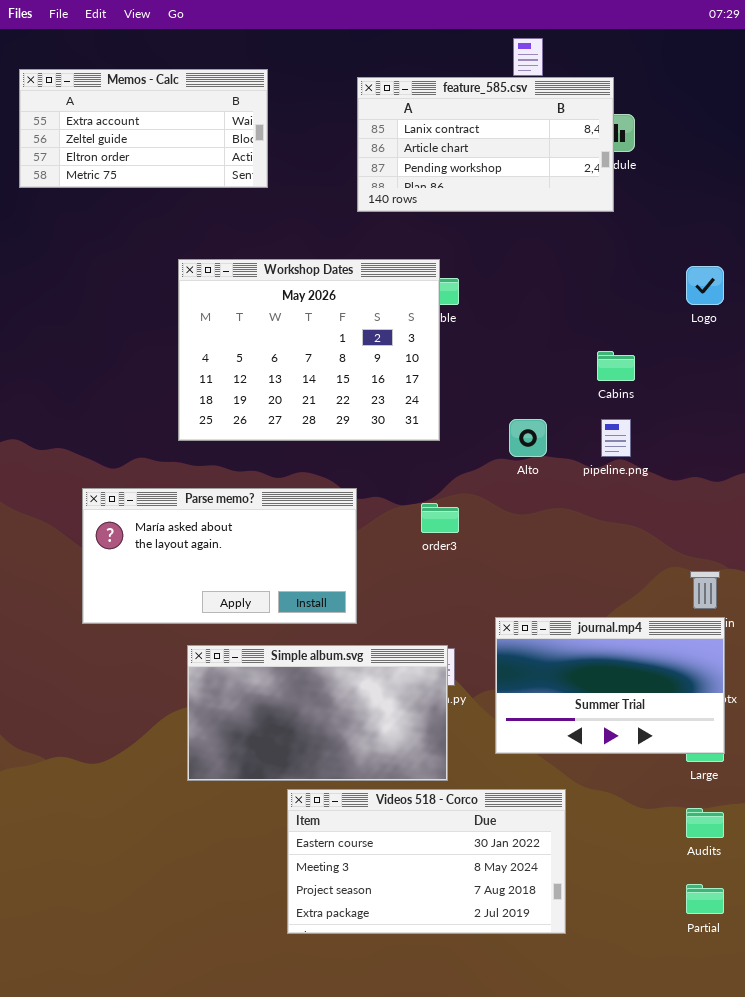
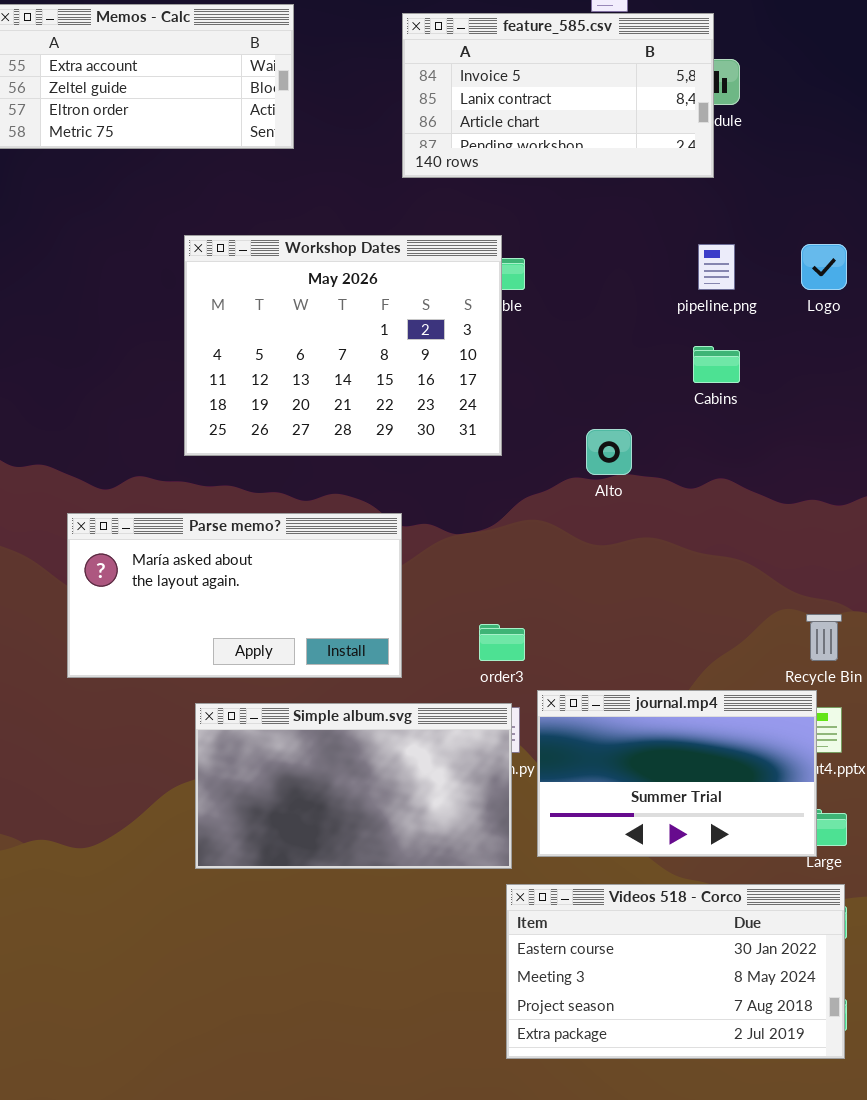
feature_585.csv: [357,77,614,212] -> [402,13,714,178], scrolled up 1 row
pipeline.png: [601,419,631,457] -> [698,244,735,290], moved
order3: [421,503,459,533] -> [479,624,525,661], moved
journal.mp4: [495,617,725,754] -> [537,690,817,857], moved
Videos 518 - Corco: [287,789,566,934] -> [506,884,845,1059], moved

